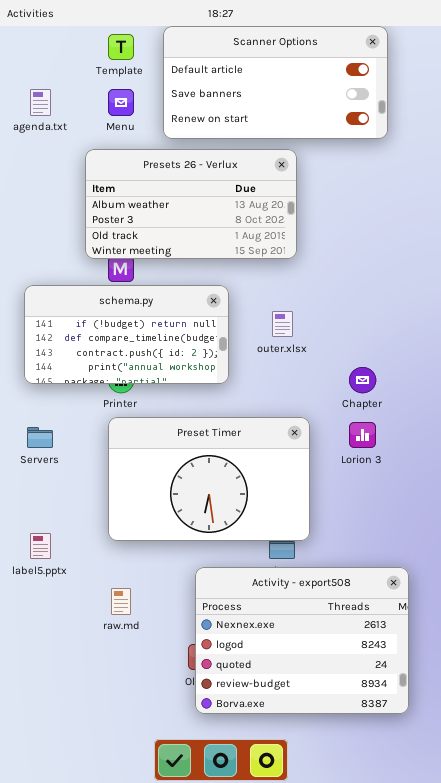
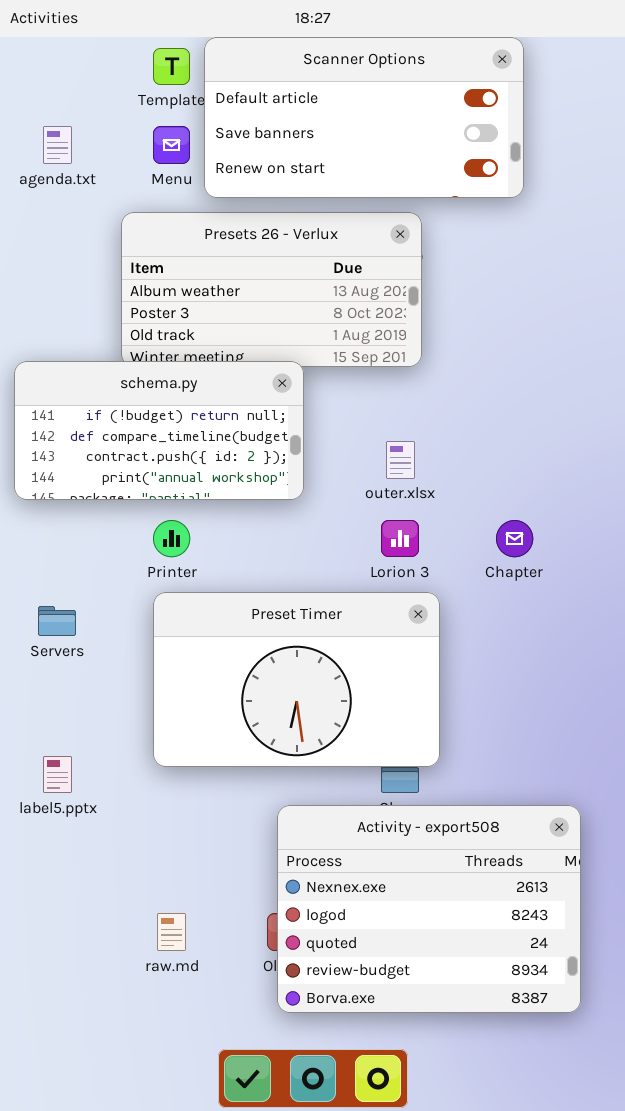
Scanner Options: [163,26,388,139] -> [204,37,524,198], moved
schema.py: [24,285,229,384] -> [14,361,304,500], moved
Lorion 3: [349,422,376,448] -> [381,520,419,557], moved
raw.md: [111,588,131,615] -> [157,913,186,951], moved

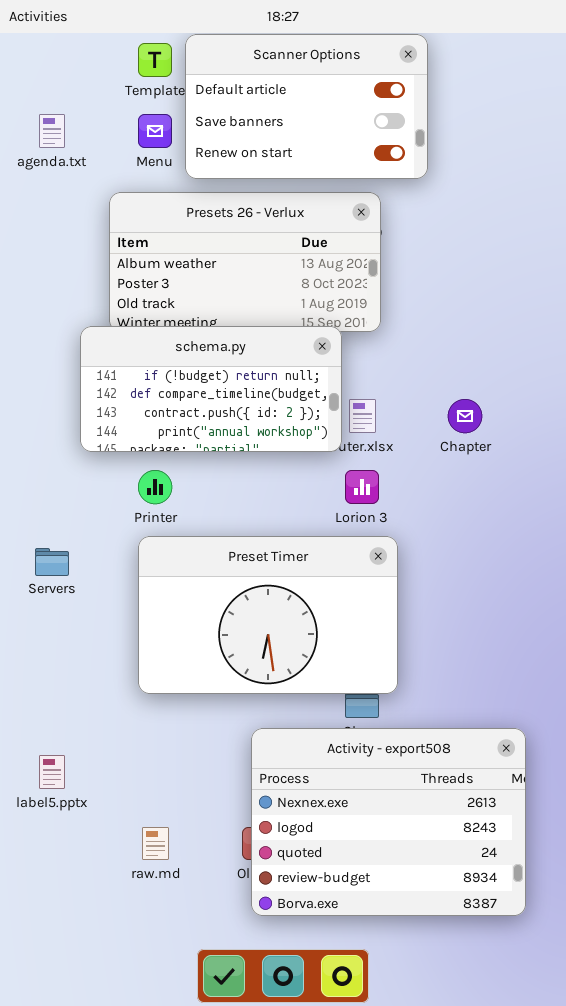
Scanner Options: [204,37,524,198] -> [185,34,428,179], resized
schema.py: [14,361,304,500] -> [80,326,342,452], moved
Chapter: [496,520,533,557] -> [448,399,482,433], moved
label5.pptx: [43,756,72,793] -> [39,755,65,789], moved

